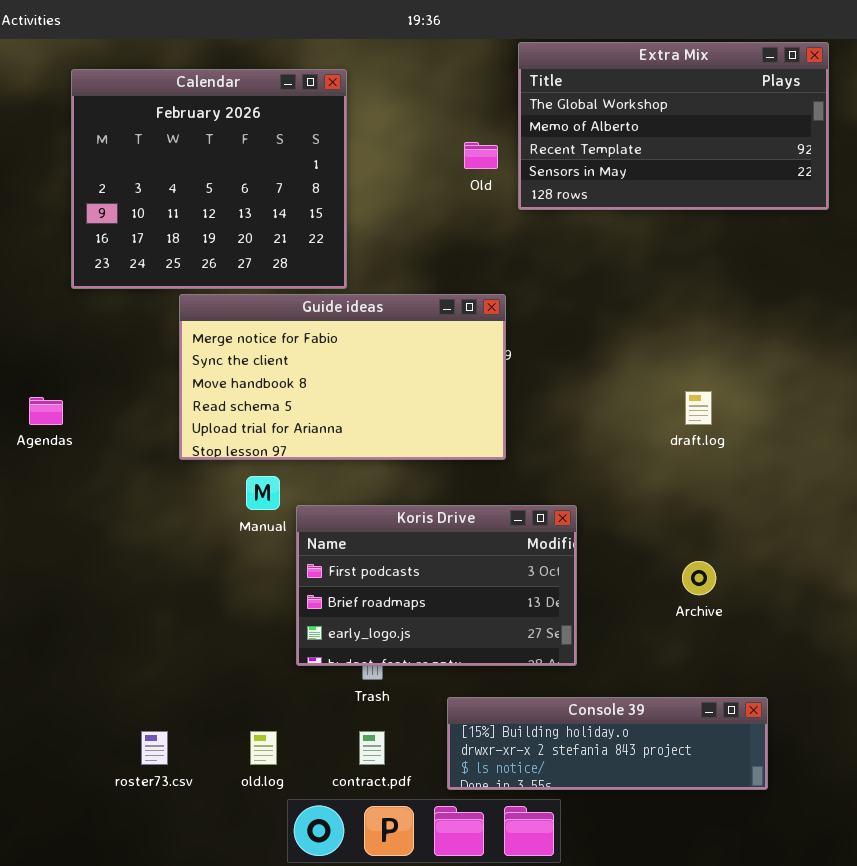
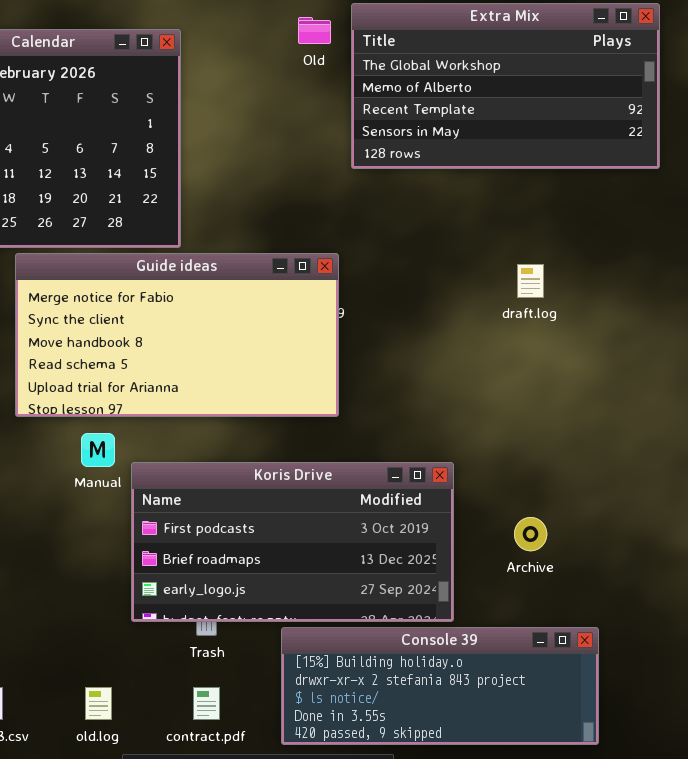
Old: [464,142,498,169] -> [298,17,331,44], moved
draft.log: [685,391,712,425] -> [517,264,544,298], moved
Koris Drive: [296,505,577,666] -> [131,462,454,622], resized
Console 39: [447,697,768,790] -> [281,627,599,745], resized

